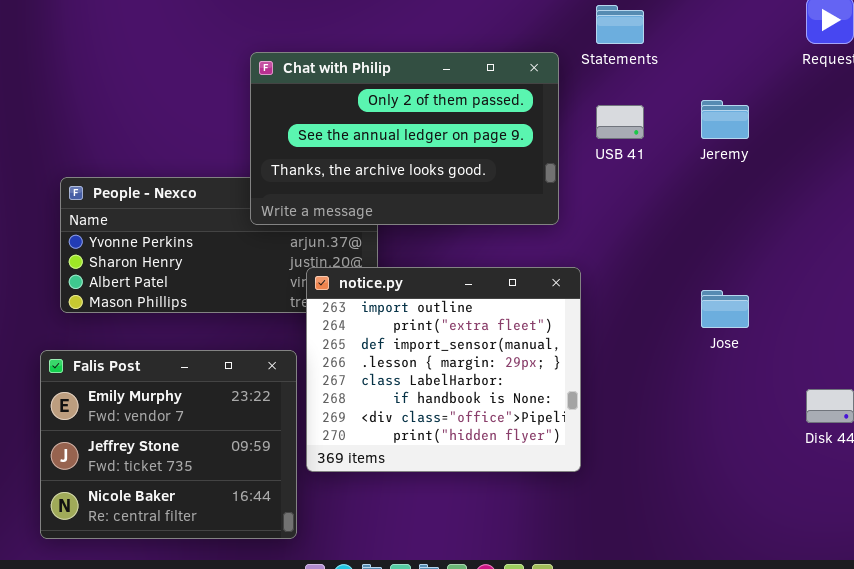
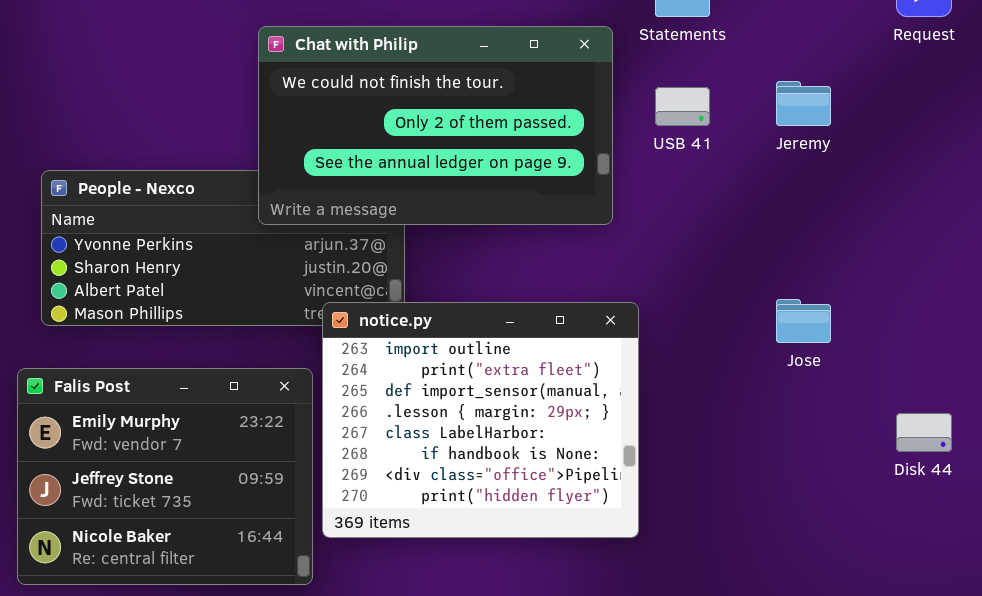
Chat with Philip: [250,52,559,225] -> [258,26,613,225], scrolled up 1 row
notice.py: [306,267,581,472] -> [322,302,639,538], moved

